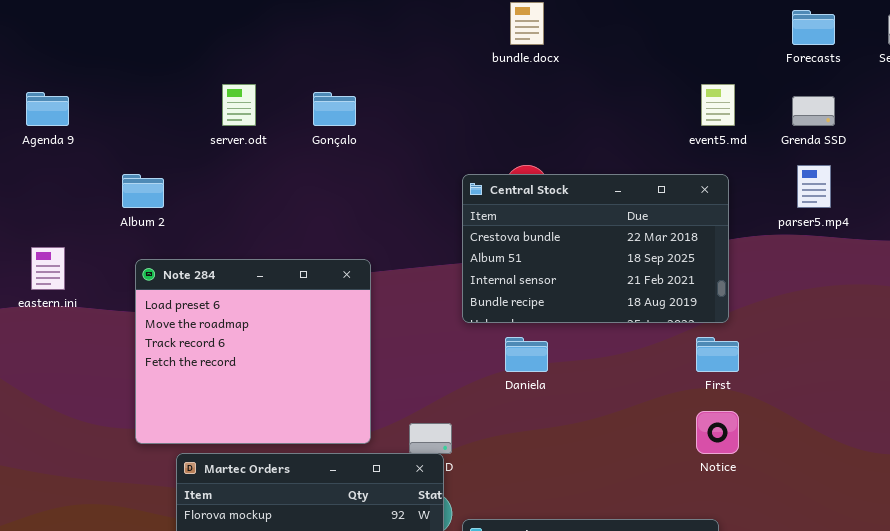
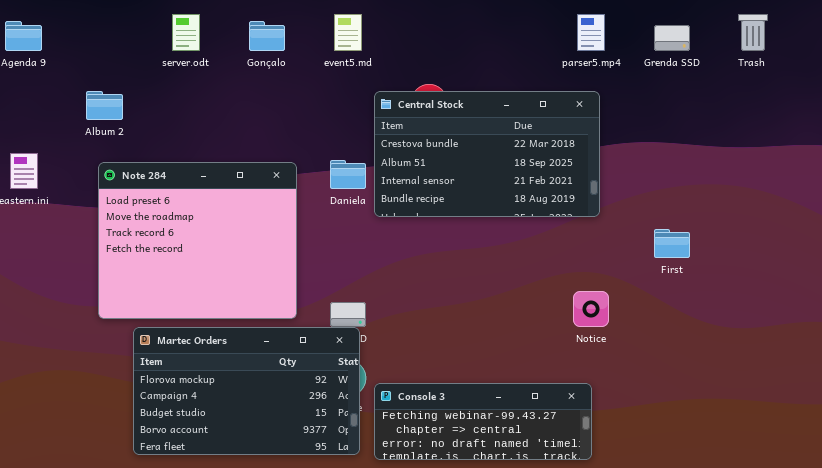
event5.md: [701,84,735,126] -> [334,14,362,51], moved
parser5.mp4: [797,165,831,208] -> [577,14,605,51], moved
Daniela: [505,337,548,372] -> [330,160,366,189], moved
First: [696,337,739,372] -> [654,229,690,258], moved

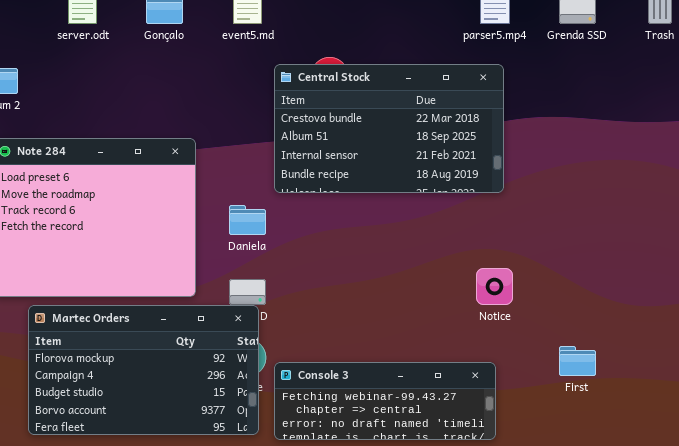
Daniela: [330,160,366,189] -> [229,205,266,235], moved
First: [654,229,690,258] -> [559,346,596,376], moved

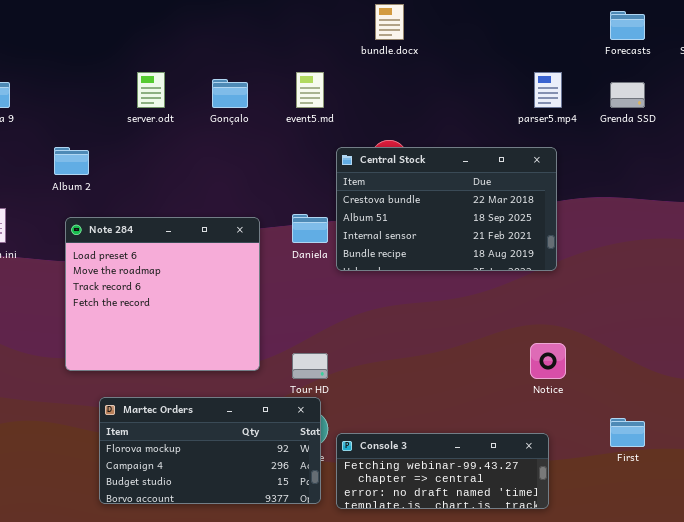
Daniela: [229,205,266,235] -> [292,214,328,243], moved
Martec Orders: [28,305,259,435] -> [99,397,321,504], resized

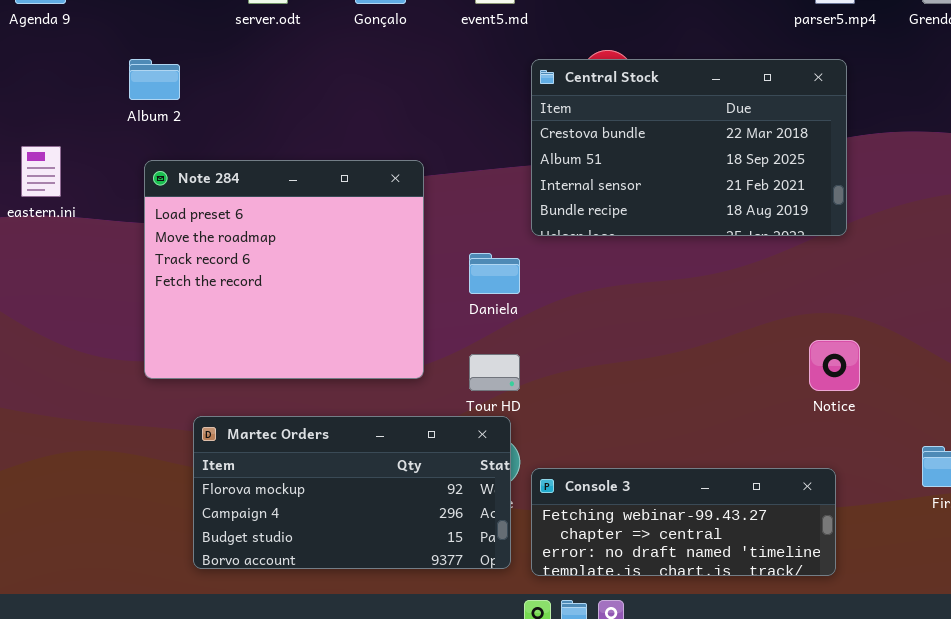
Daniela: [292,214,328,243] -> [469,253,520,294], moved

